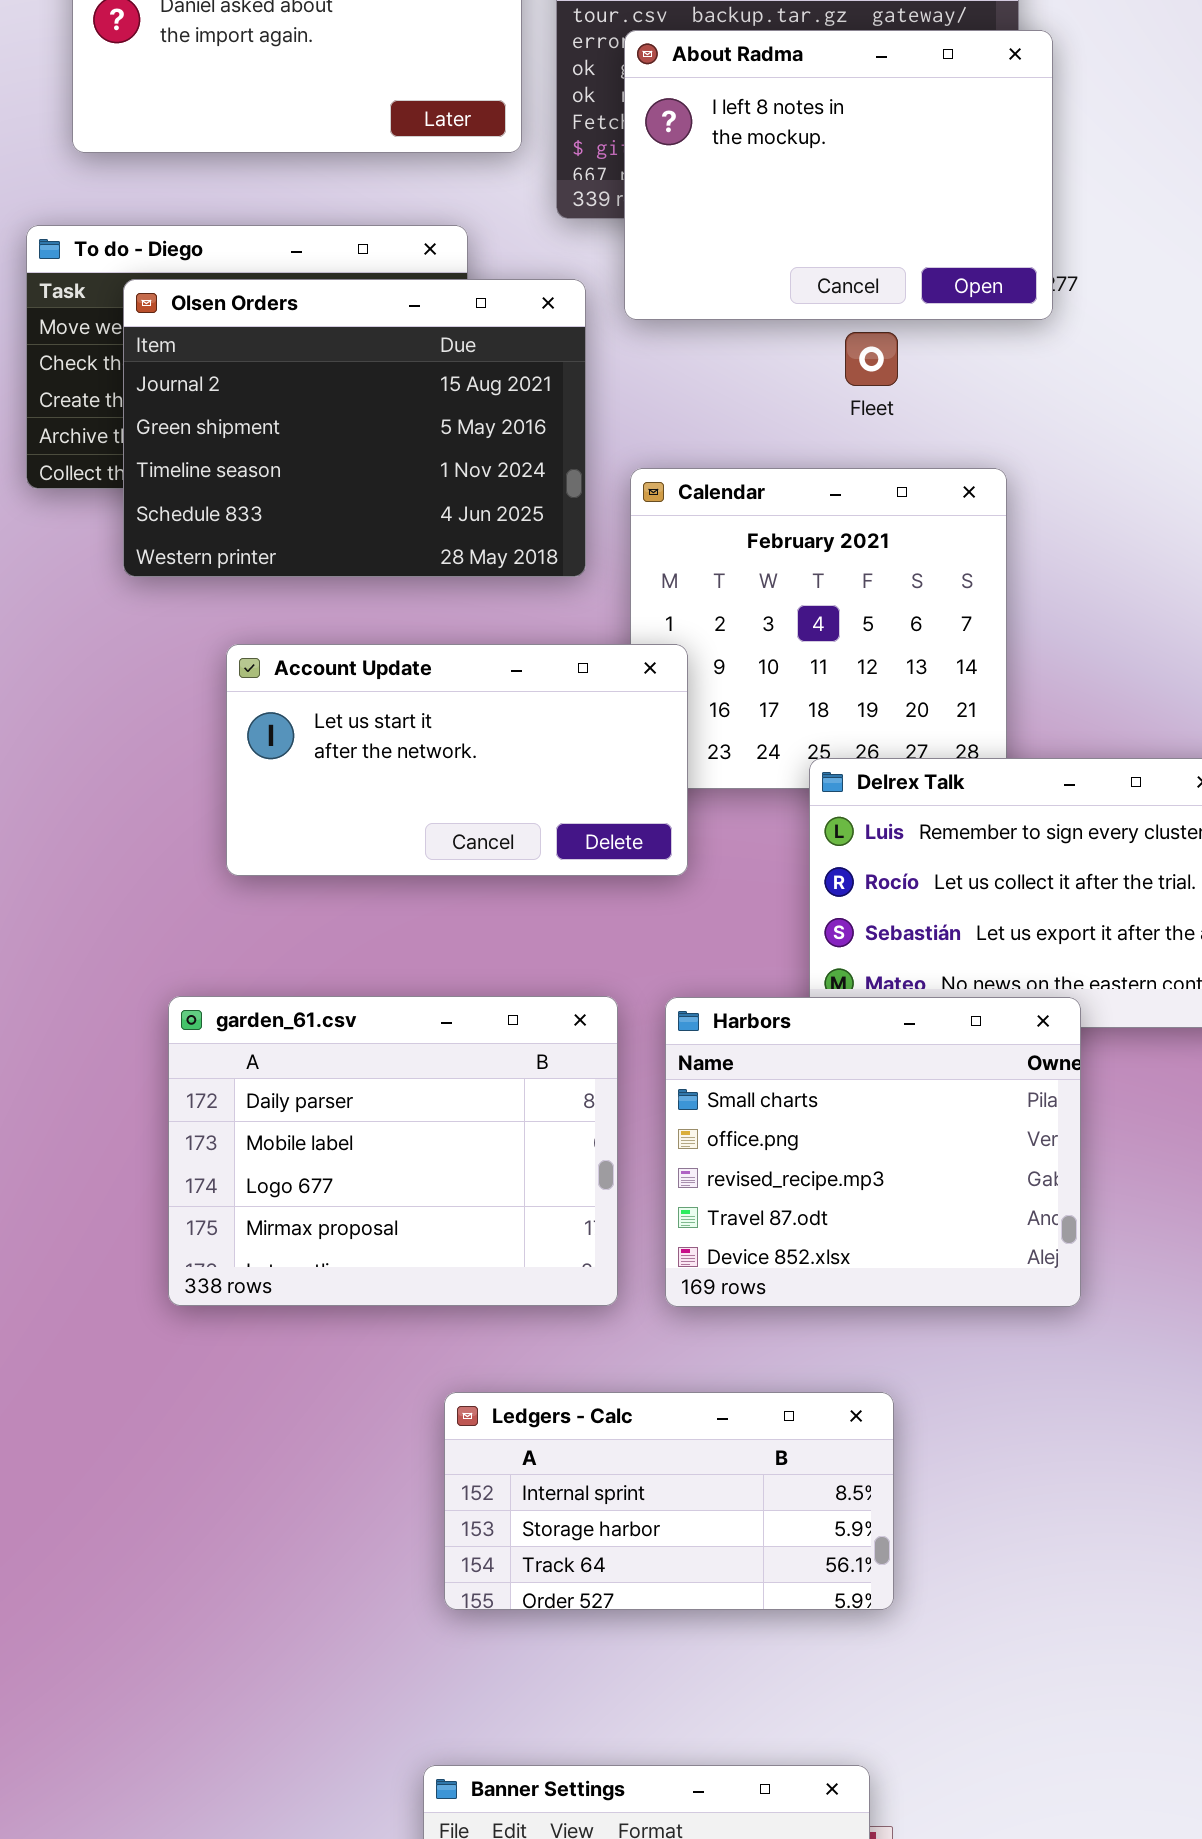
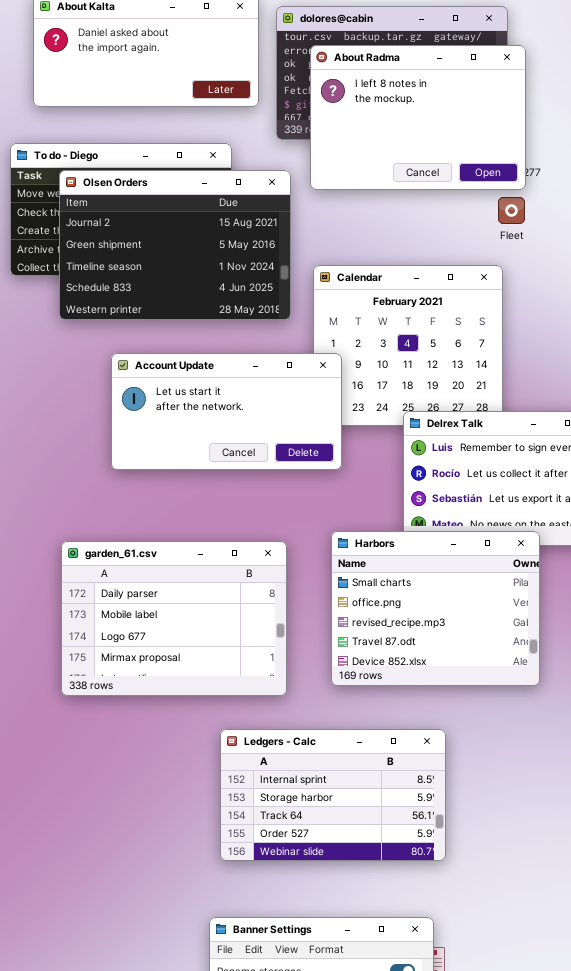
Fleet: [845,332,898,386] -> [498,197,525,224], moved
garden_61.csv: [168,996,618,1306] -> [61,541,287,696], moved
Ledgers - Calc: [444,1392,894,1610] -> [220,729,446,861], resized

